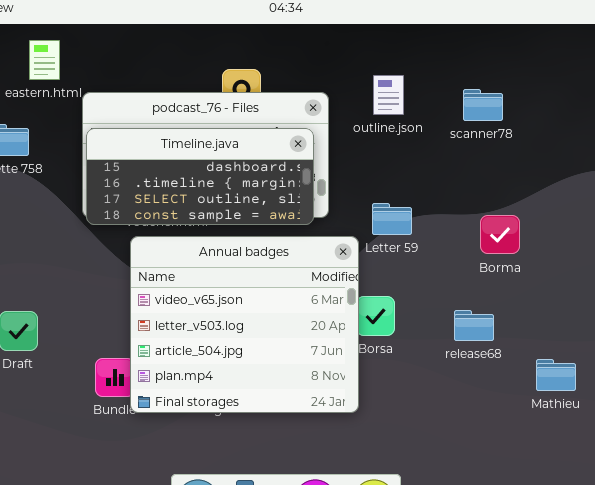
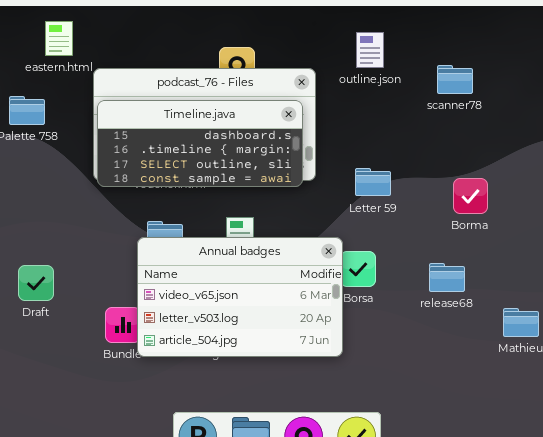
outline.json: [373,75,404,115] -> [356,32,384,68], moved
Annual badges: [130,236,359,413] -> [137,237,343,357], resized

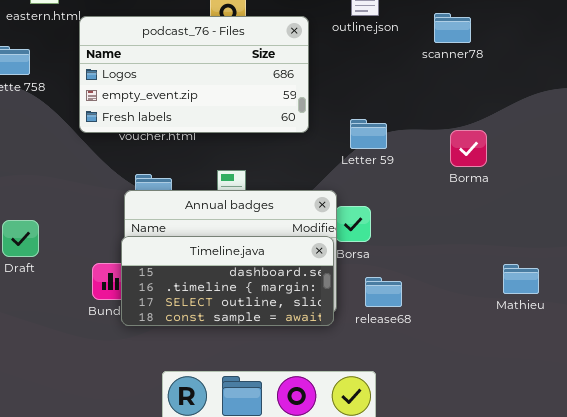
Timeline.java: [97,100,303,187] -> [121,236,334,326], moved
release68: [429,263,465,292] -> [365,277,402,307], moved

